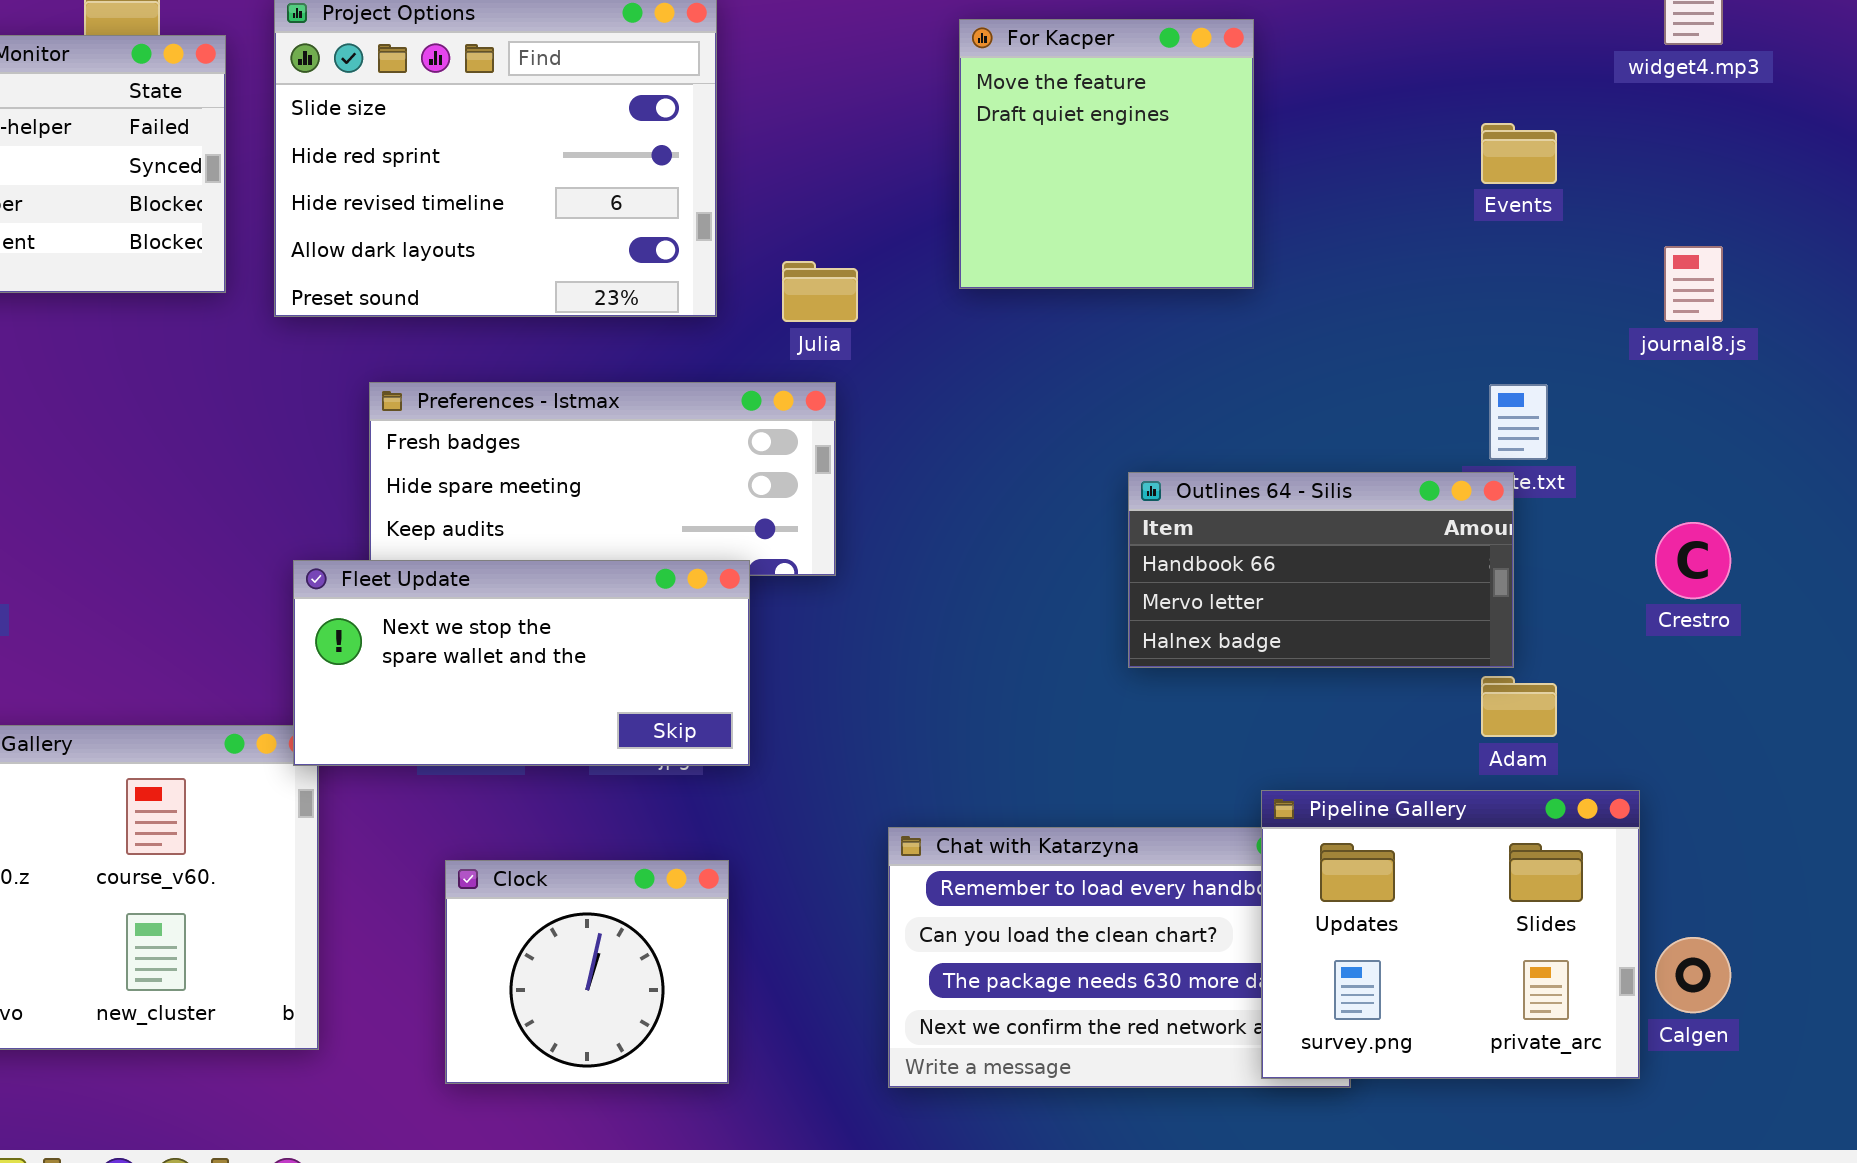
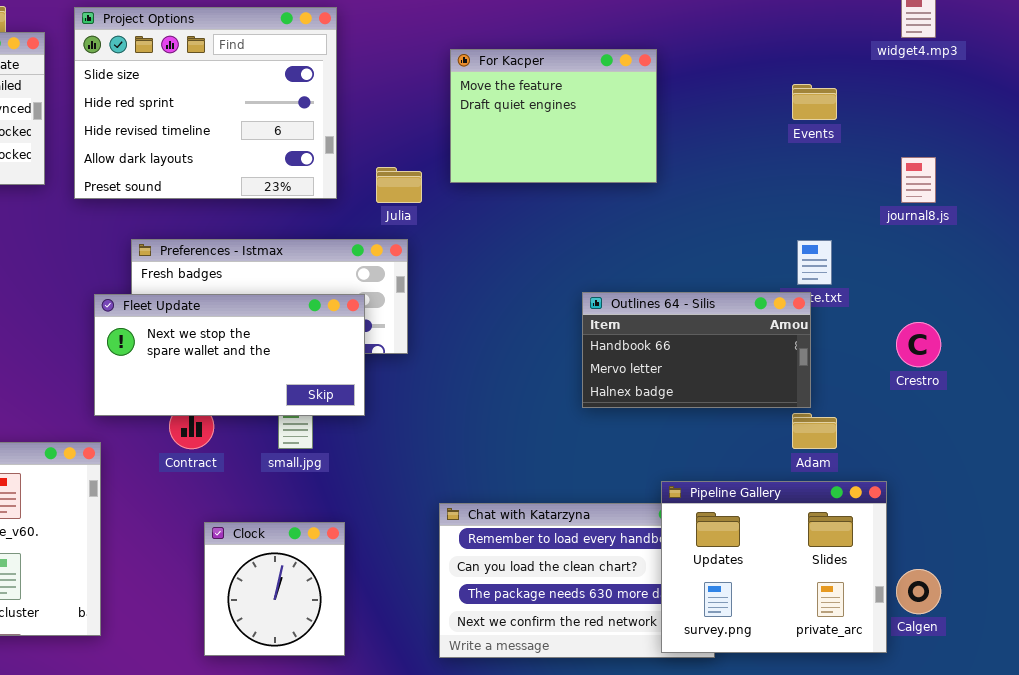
For Kacper: [959,19,1254,289] -> [450,49,657,183], resized
Fleet Update: [293,560,750,766] -> [94,294,365,416], moved
Clock: [445,860,729,1084] -> [204,522,345,656], resized

